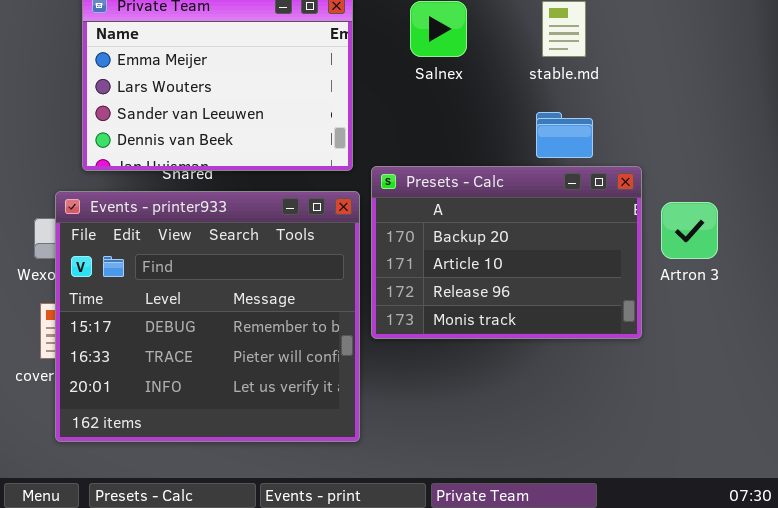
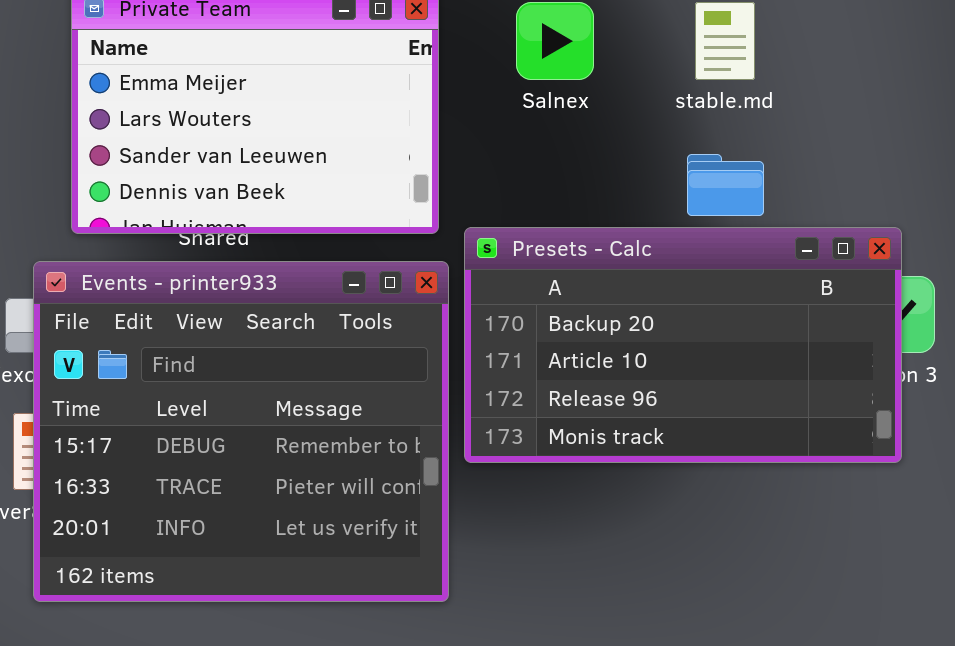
Presets - Calc: [371,166,642,339] -> [464,227,902,463], resized

